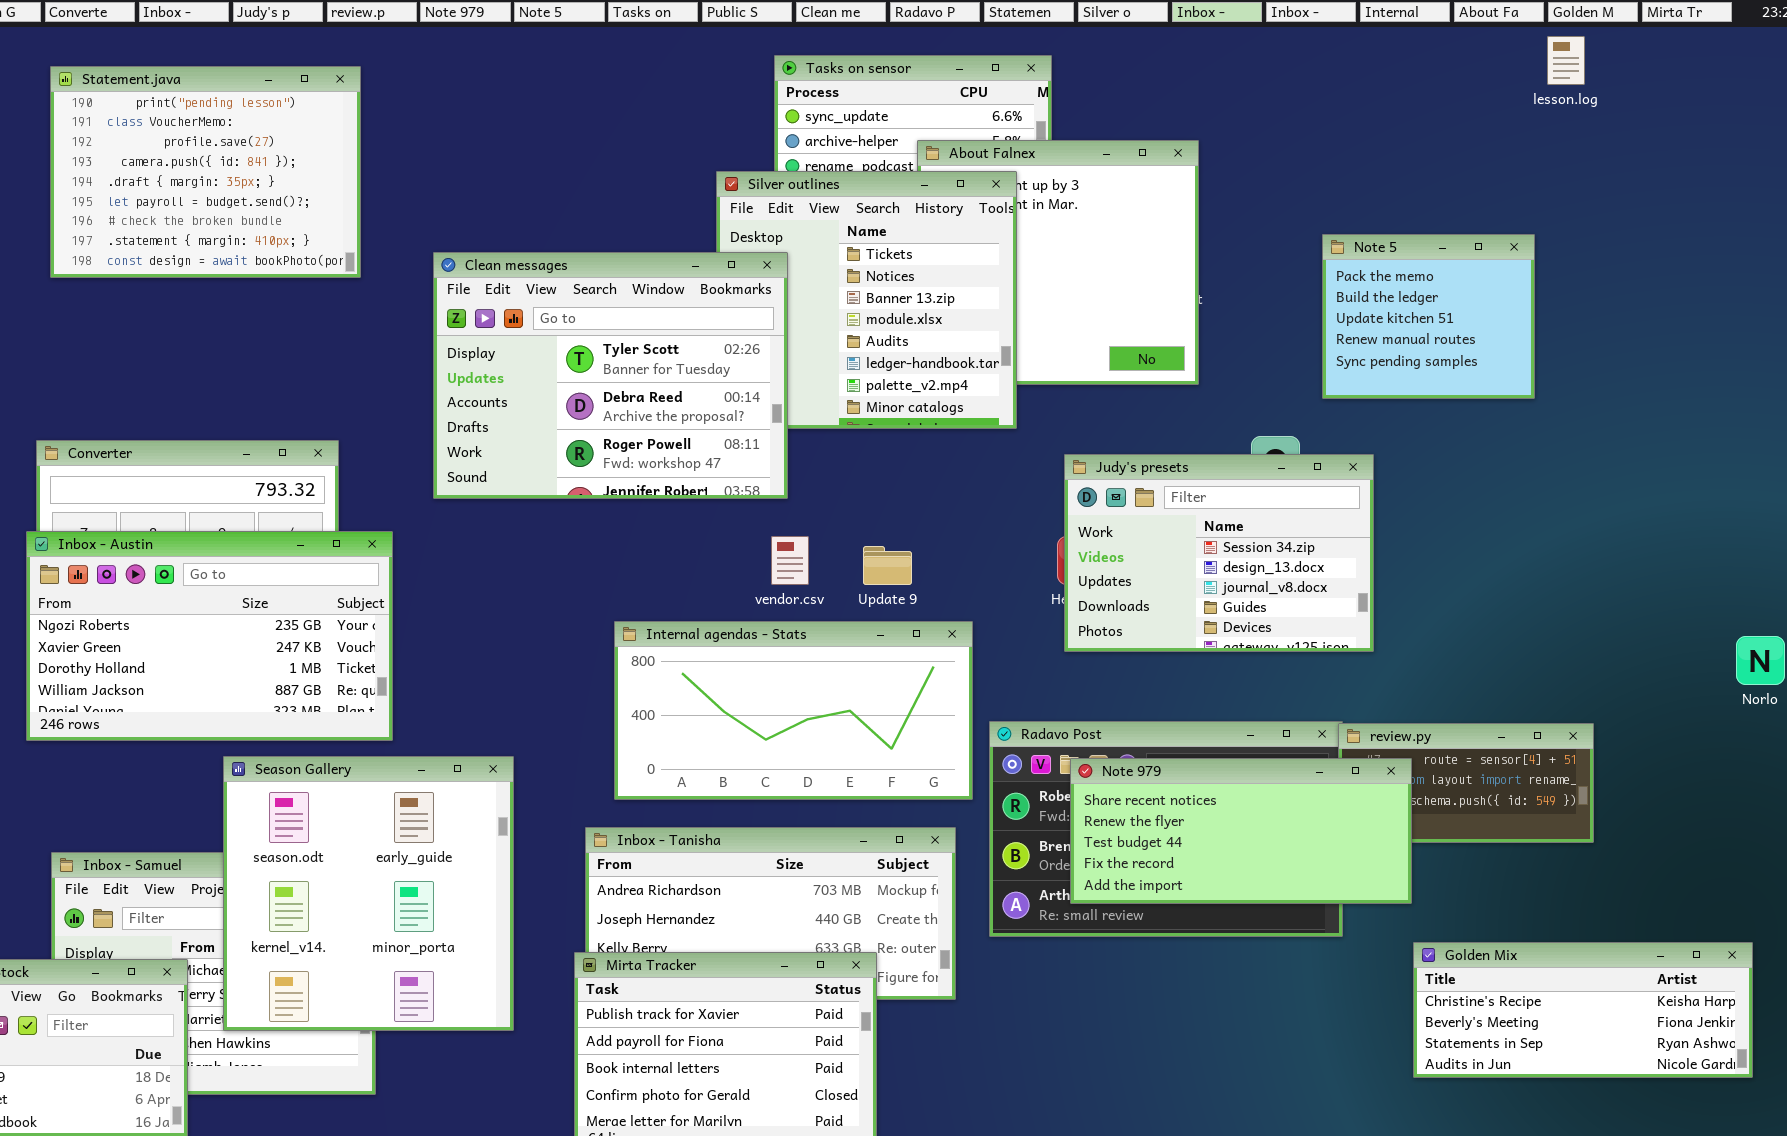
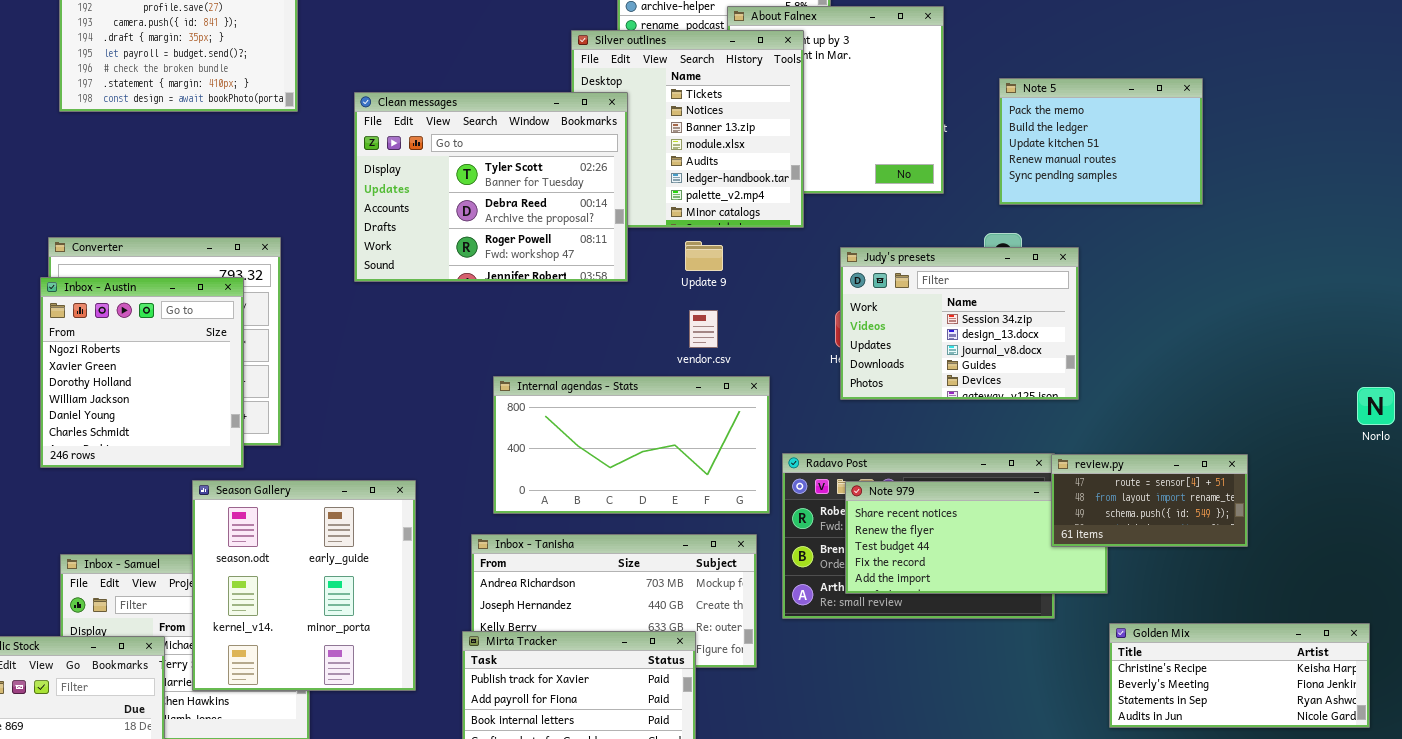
Note 5: [1322,234,1535,399] -> [999,78,1203,205], resized
Inbox - Austin: [26,531,393,741] -> [40,277,244,468], resized
vendor.csv: [771,536,809,585] -> [689,310,718,348], moved
Update 9: [863,546,912,585] -> [685,241,723,271], moved
review.py: [1338,723,1594,843] -> [1051,454,1248,547], raised

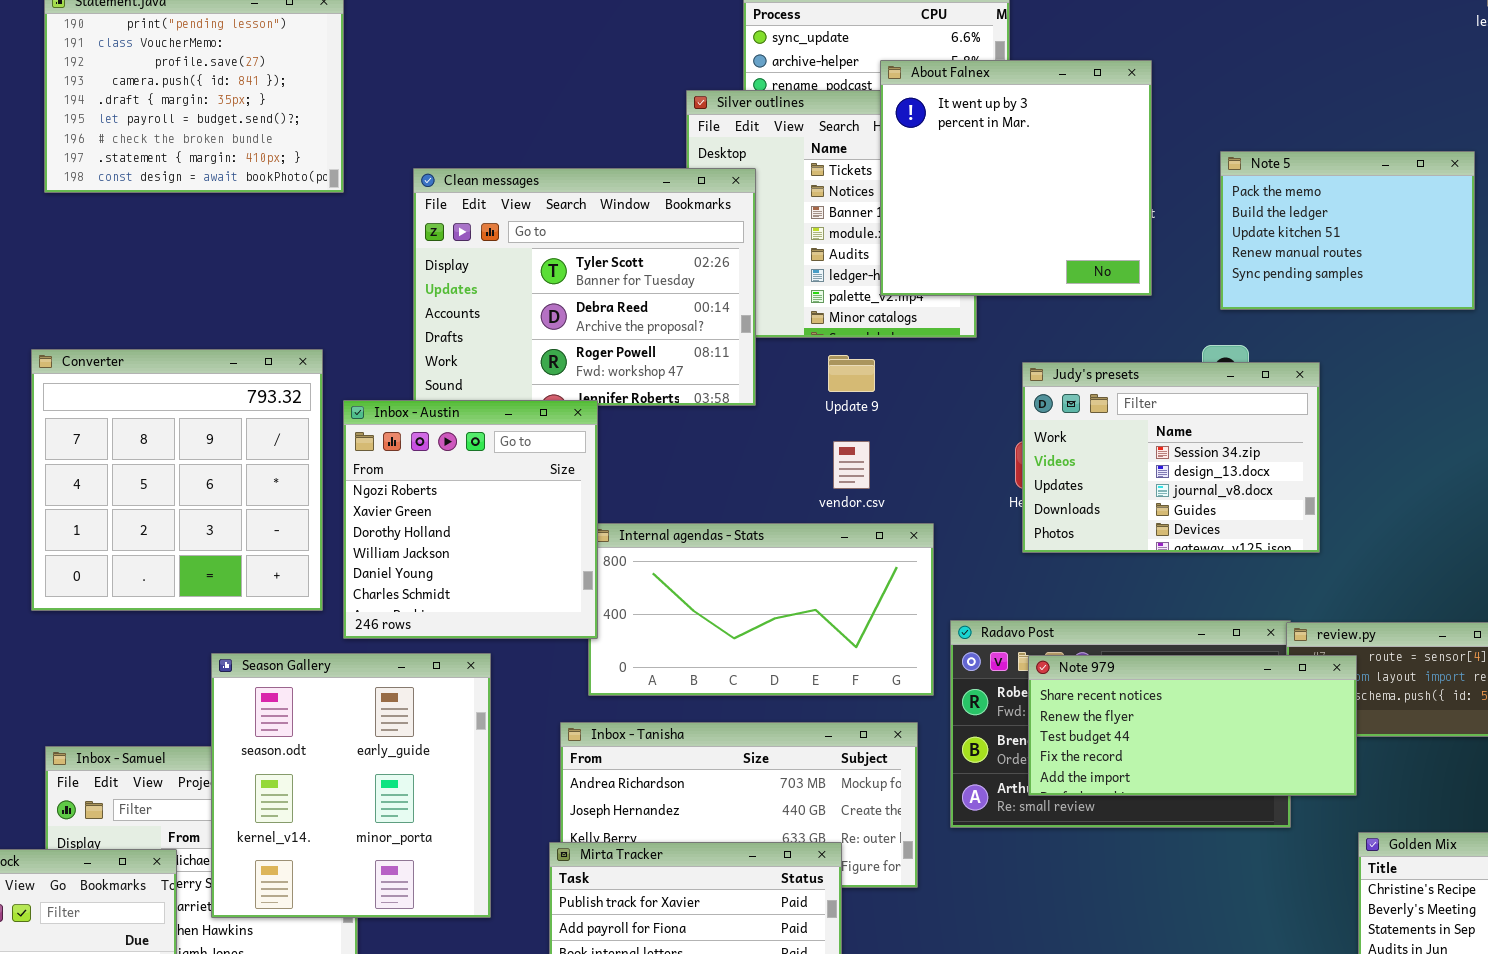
About Falnex: [727,6,944,194] -> [880,60,1152,296], raised
Inbox - Austin: [40,277,244,468] -> [343,400,598,639], moved
Note 979: [845,481,1108,594] -> [1028,655,1357,796], raised

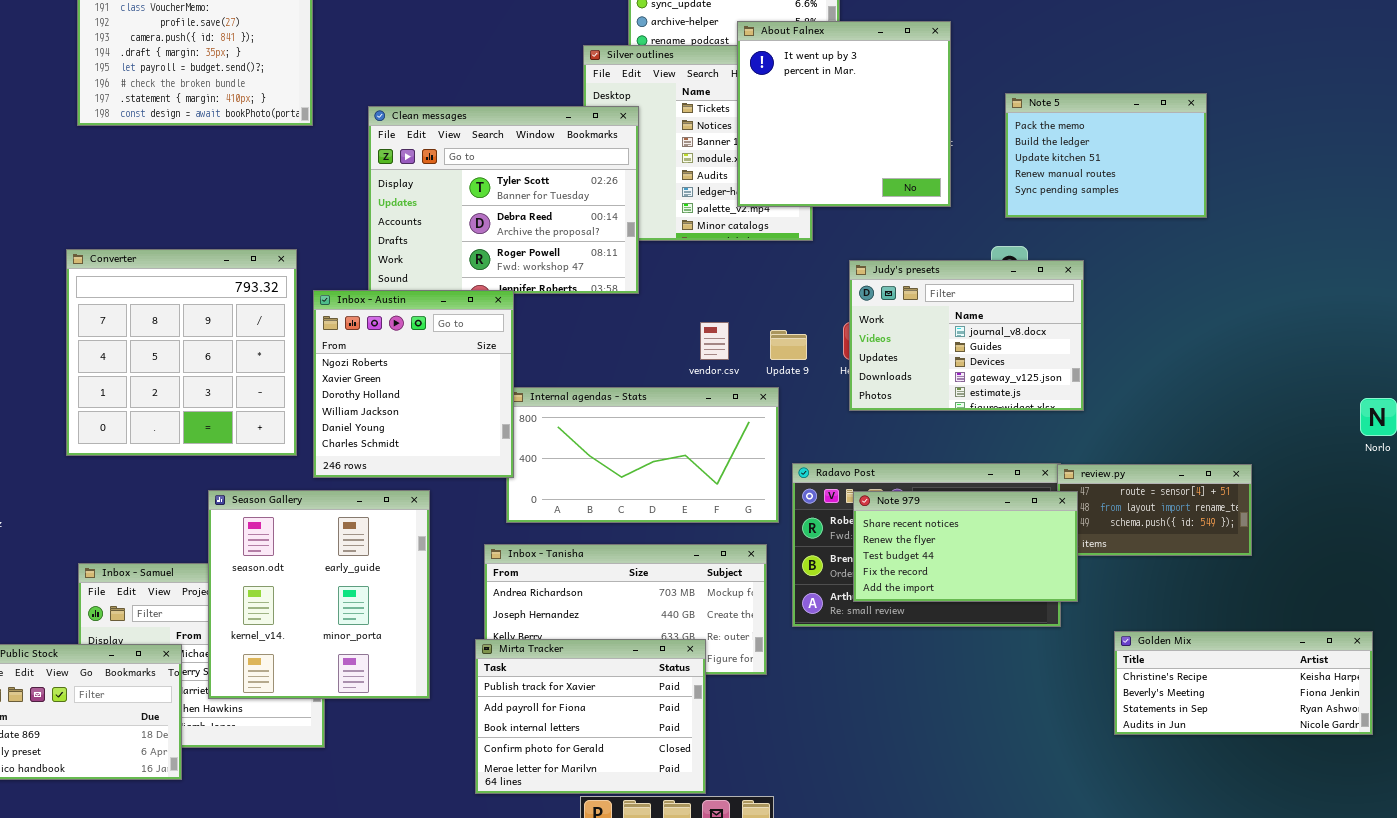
Update 9: [828,355,875,392] -> [770,330,807,360], moved
Judy's presets: [1022,362,1320,553] -> [849,260,1084,411], scrolled down 2 rows
Note 979: [1028,655,1357,796] -> [853,491,1078,602], resized

